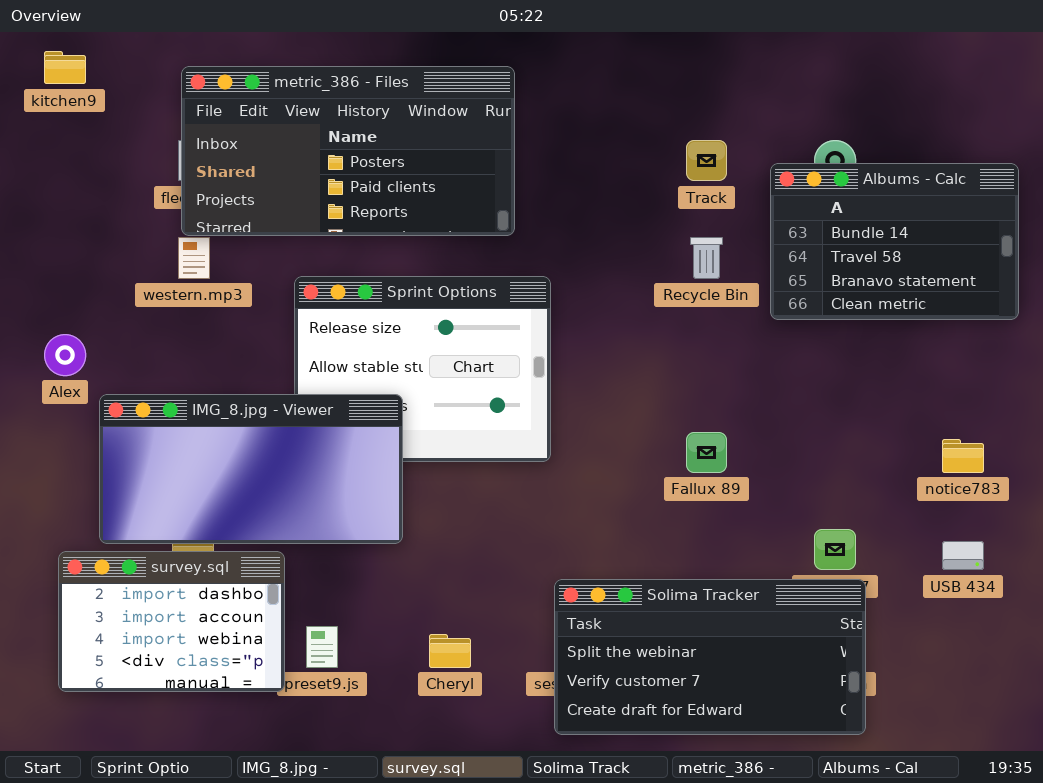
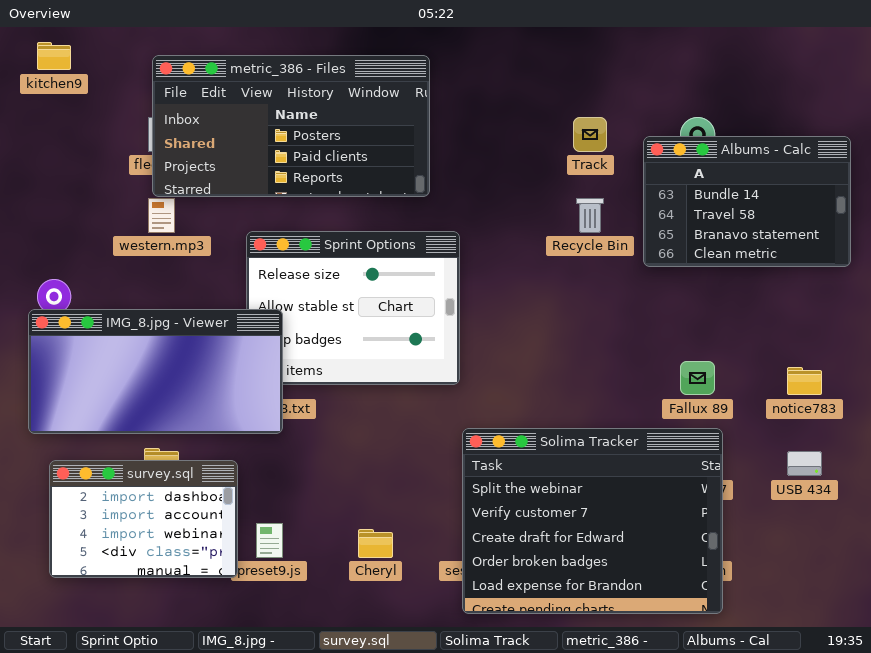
IMG_8.jpg - Viewer: [99,394,403,544] -> [28,309,283,434], moved
Fallux 89: [686,432,727,473] -> [680,361,715,395], moved
Solima Tracker: [554,579,866,735] -> [462,428,723,614], resized

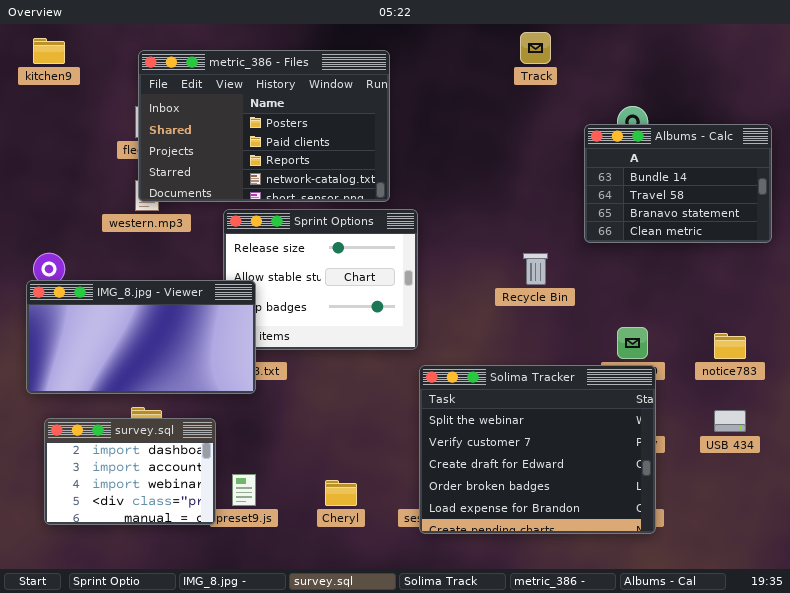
metric_386 - Files: [152,55,430,197] -> [138,50,390,202], resized
Track: [573,117,607,152] -> [520,32,551,64], moved
Recycle Bin: [576,198,604,233] -> [523,253,548,285], moved
Solima Tracker: [462,428,723,614] -> [419,365,656,534], moved

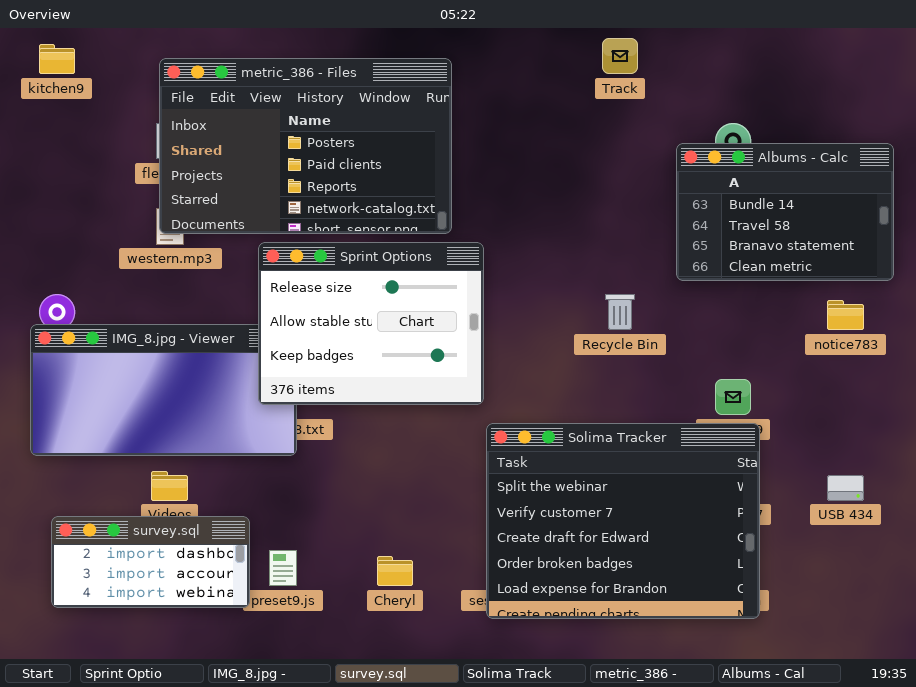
Sprint Options: [223,209,418,350] -> [258,242,484,405], raised
notice783: [714,333,746,359] -> [827,300,864,330], moved
survey.sql: [44,418,216,525] -> [51,516,250,608], resized

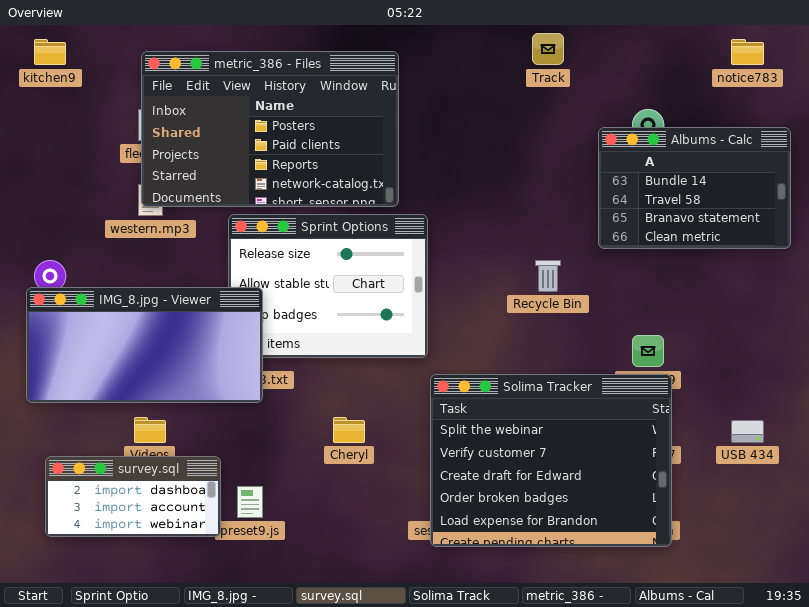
notice783: [827,300,864,330] -> [731,39,764,65], moved
IMG_8.jpg - Viewer: [30,324,297,456] -> [26,287,263,403], raised
Cheryl: [377,556,413,586] -> [333,417,365,443], moved

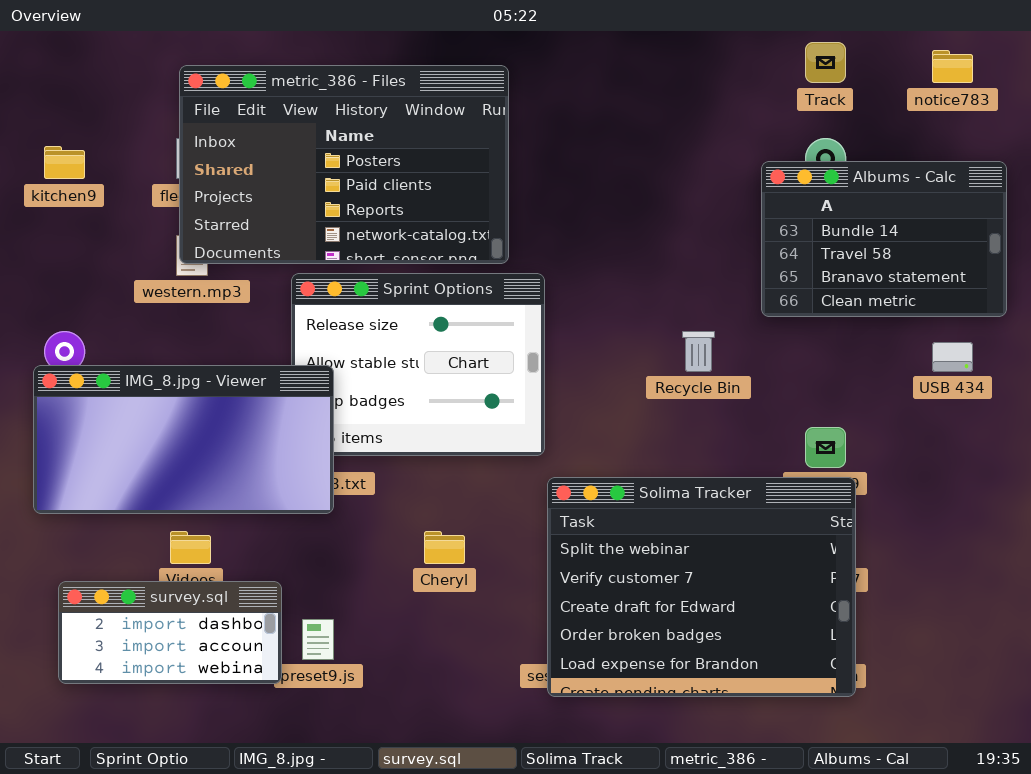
Track: [532,33,564,65] -> [805,42,846,83], moved
kitchen9: [34,39,66,65] -> [44,146,85,179], moved
USB 434: [731,420,764,443] -> [932,342,973,372], moved

